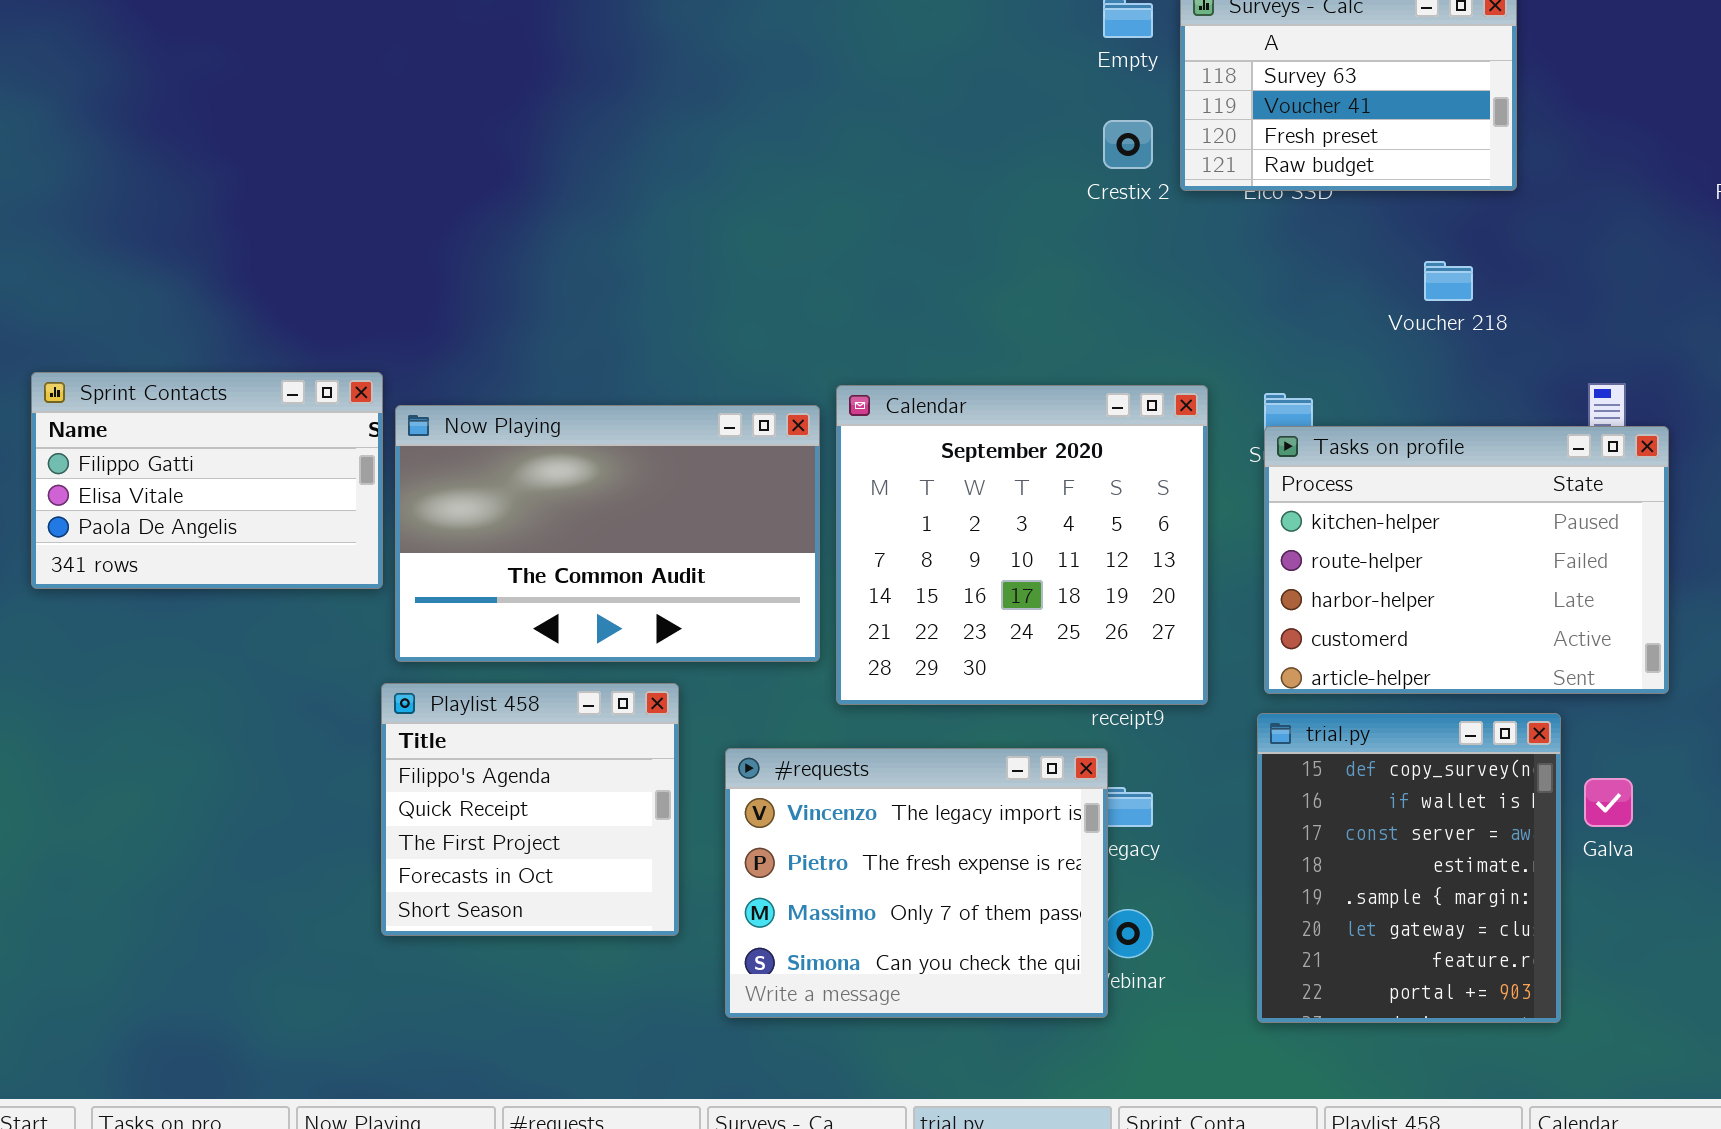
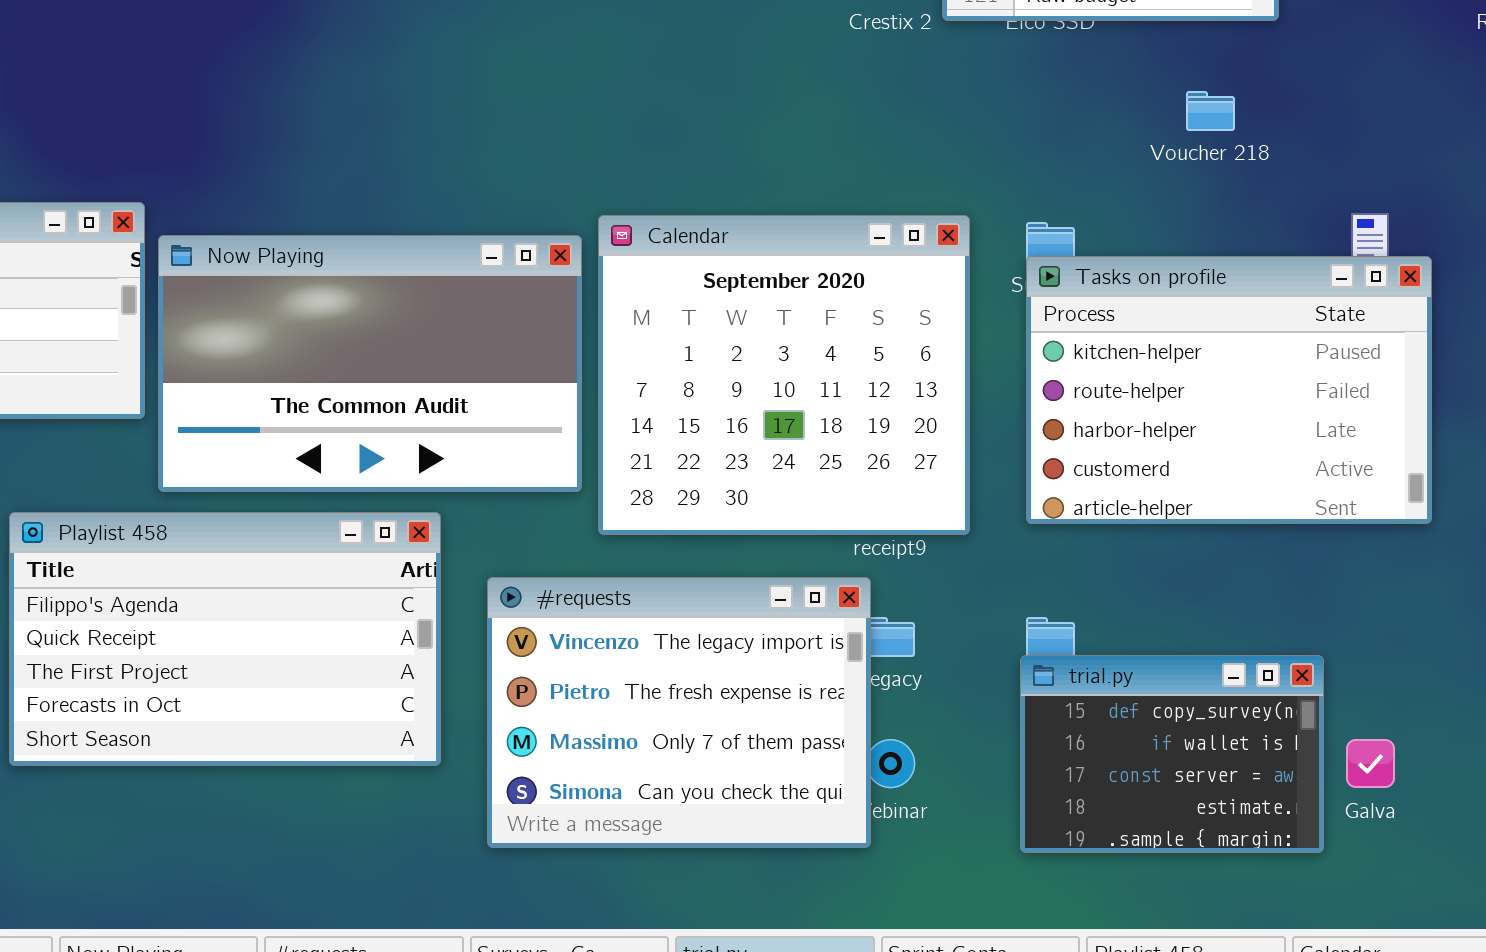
Playlist 458: [381,683,679,936] -> [9,512,441,766], resized
trial.py: [1257,713,1561,1023] -> [1020,655,1324,853], resized
Galva: [1584,778,1633,827] -> [1346,739,1395,788], moved

